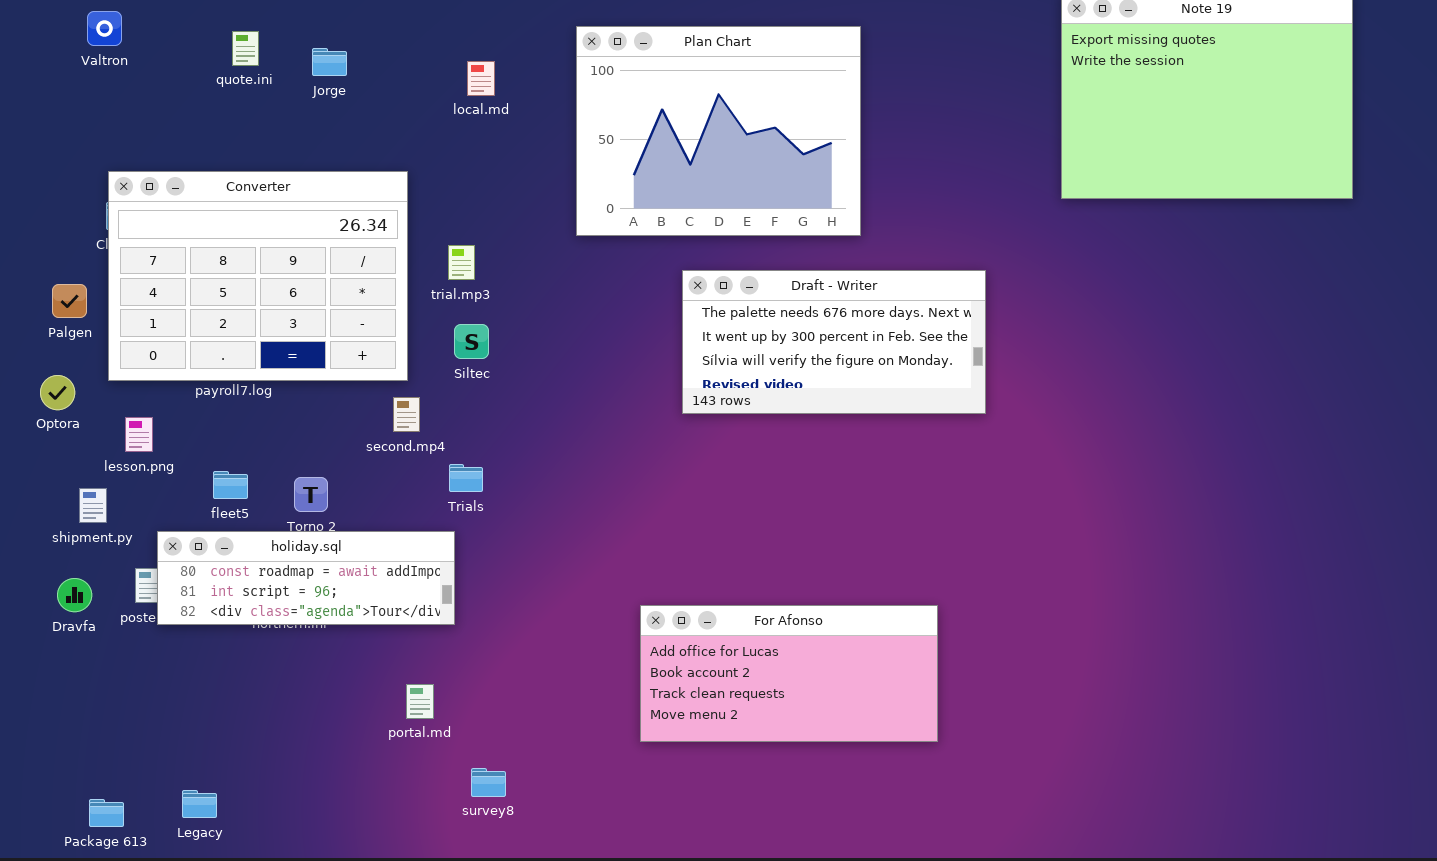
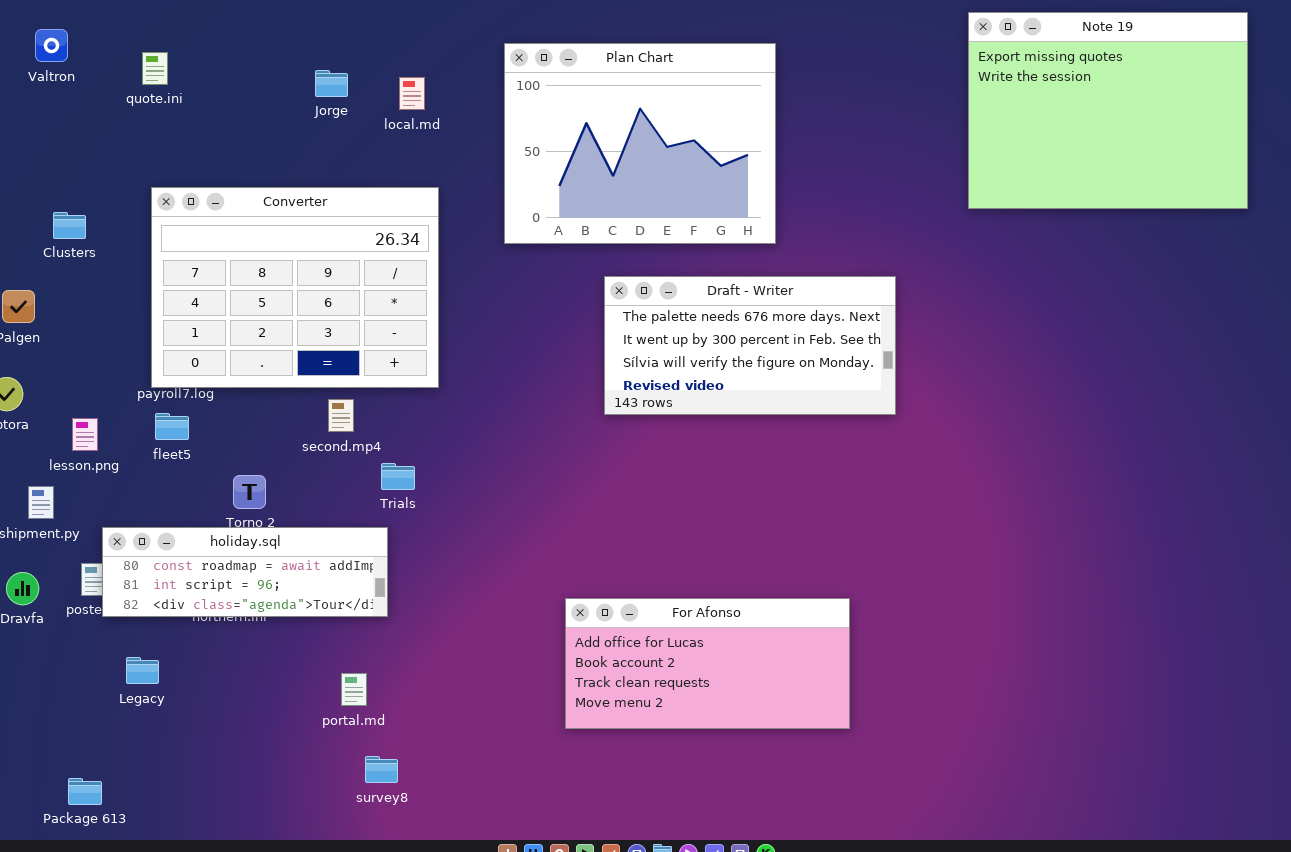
quote.ini: [232,31,259,66] -> [142,52,168,85], moved
Jorge: [312,48,347,76] -> [315,70,348,97], moved
Converter: [108,171,408,381] -> [151,187,439,388], moved
fleet5: [213,471,248,499] -> [155,413,189,440], moved
survey8: [471,768,506,797] -> [365,756,398,783], moved
Legacy: [182,790,217,818] -> [126,657,159,684], moved
Package 613: [89,799,124,827] -> [68,778,102,805], moved

